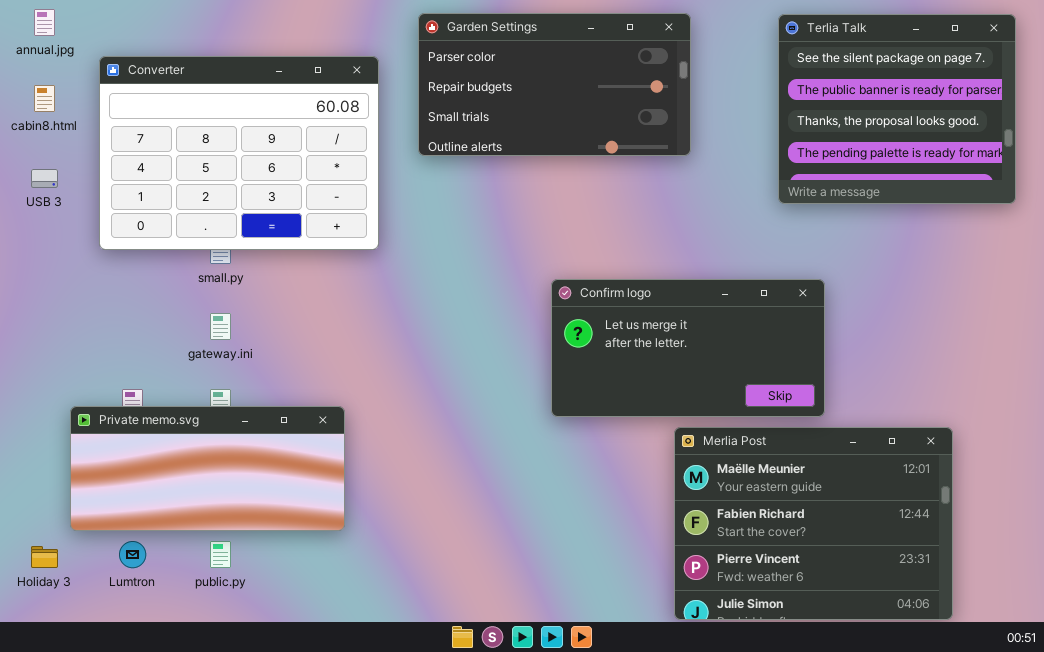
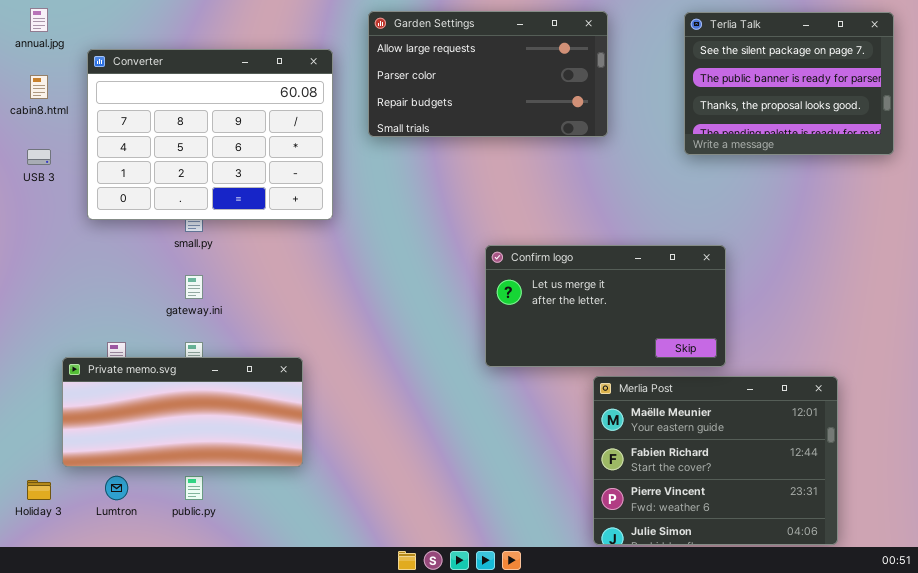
Garden Settings: [418,13,691,156] -> [368,11,608,137], scrolled up 1 row
Terlia Talk: [778,14,1016,204] -> [684,12,894,155], resized

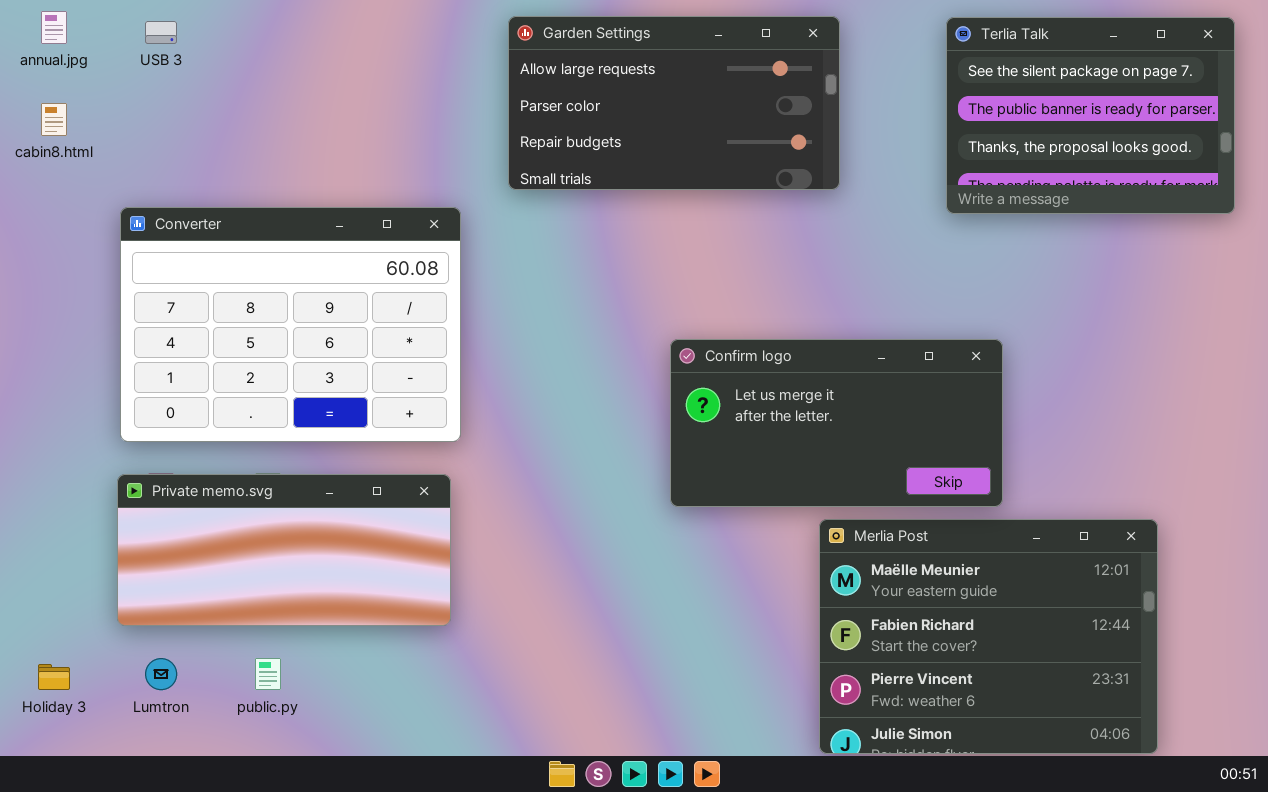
Converter: [87,49,333,220] -> [120,207,461,442], moved
USB 3: [27,149,51,165] -> [145,21,177,44], moved
Private memo.svg: [62,357,303,467] -> [117,474,451,626], moved

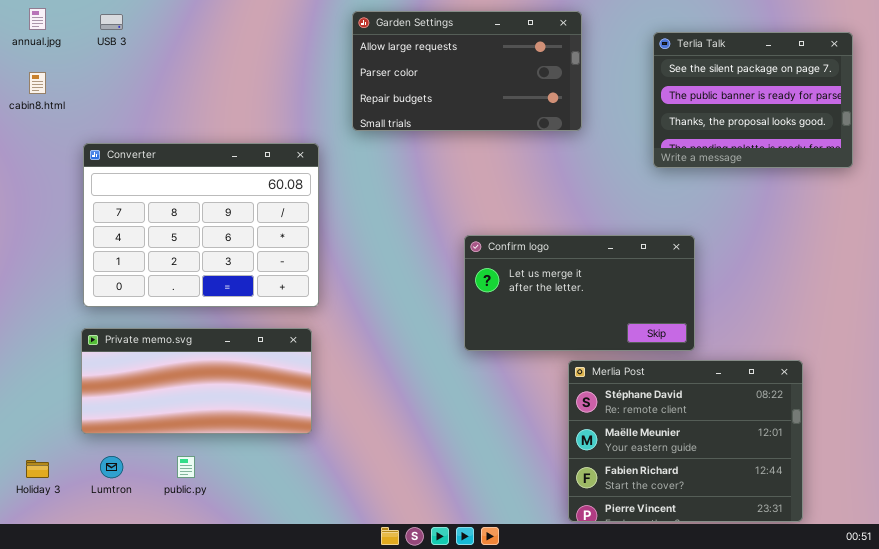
Terlia Talk: [946,17,1235,214] -> [653,32,853,168], moved
Merlia Post: [819,519,1158,754] -> [568,360,803,522], scrolled up 1 row

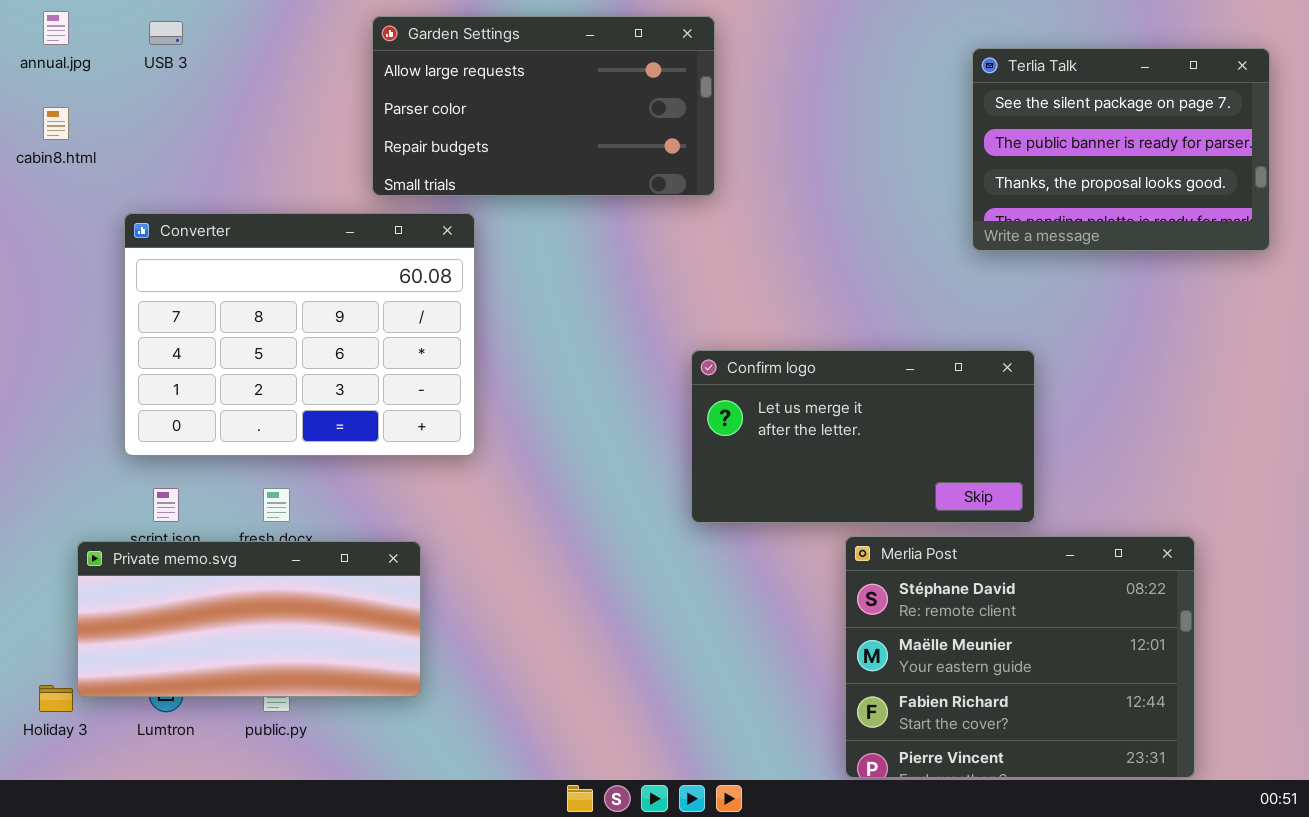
Garden Settings: [352,11,582,131] -> [372,16,715,196], moved
Private memo.svg: [81,328,312,434] -> [77,541,421,697], moved

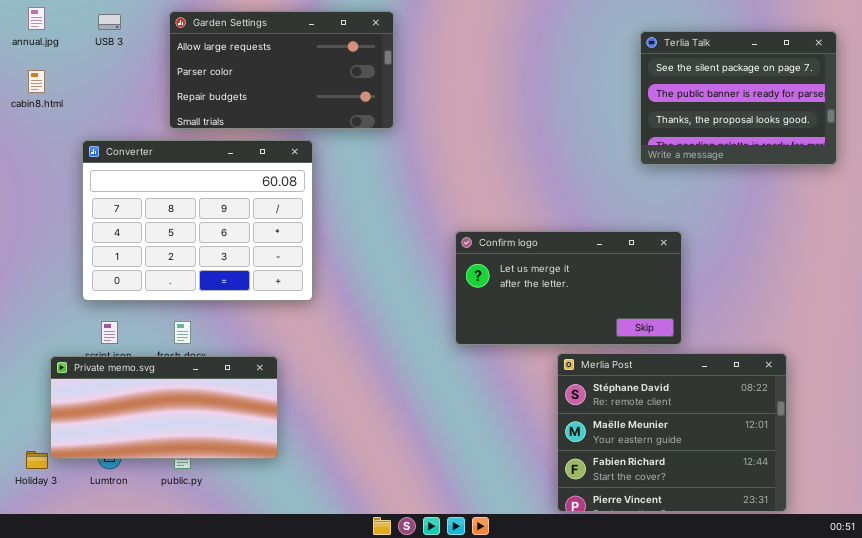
Garden Settings: [372,16,715,196] -> [169,11,394,129], moved

